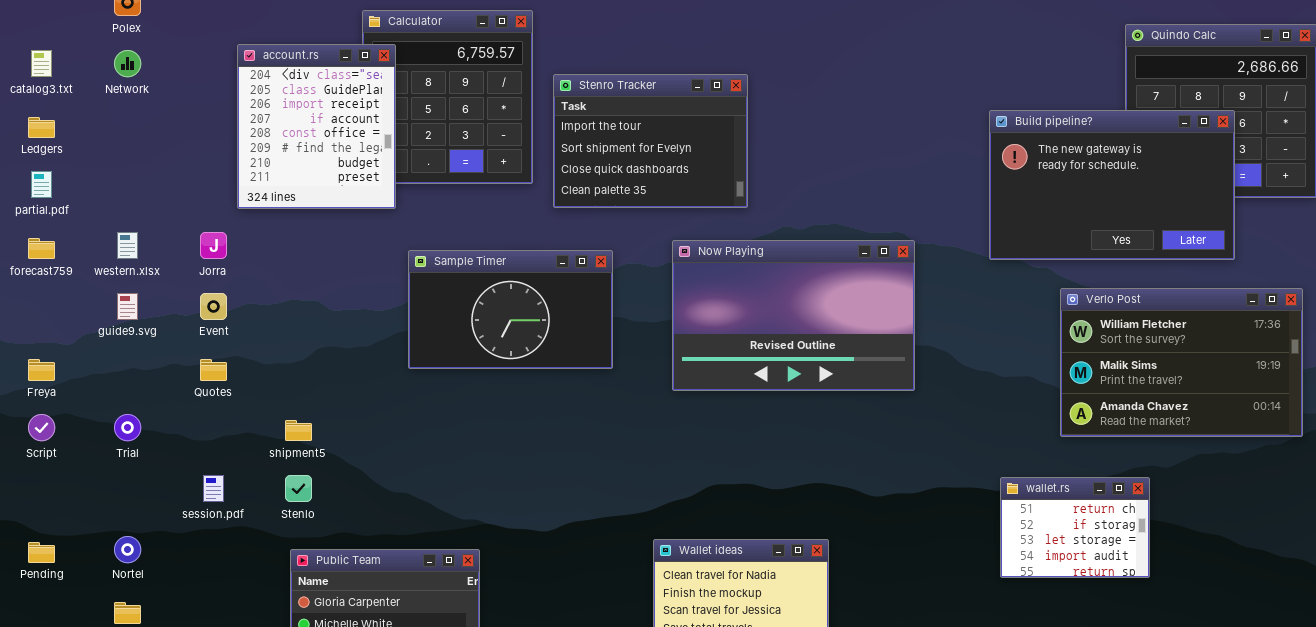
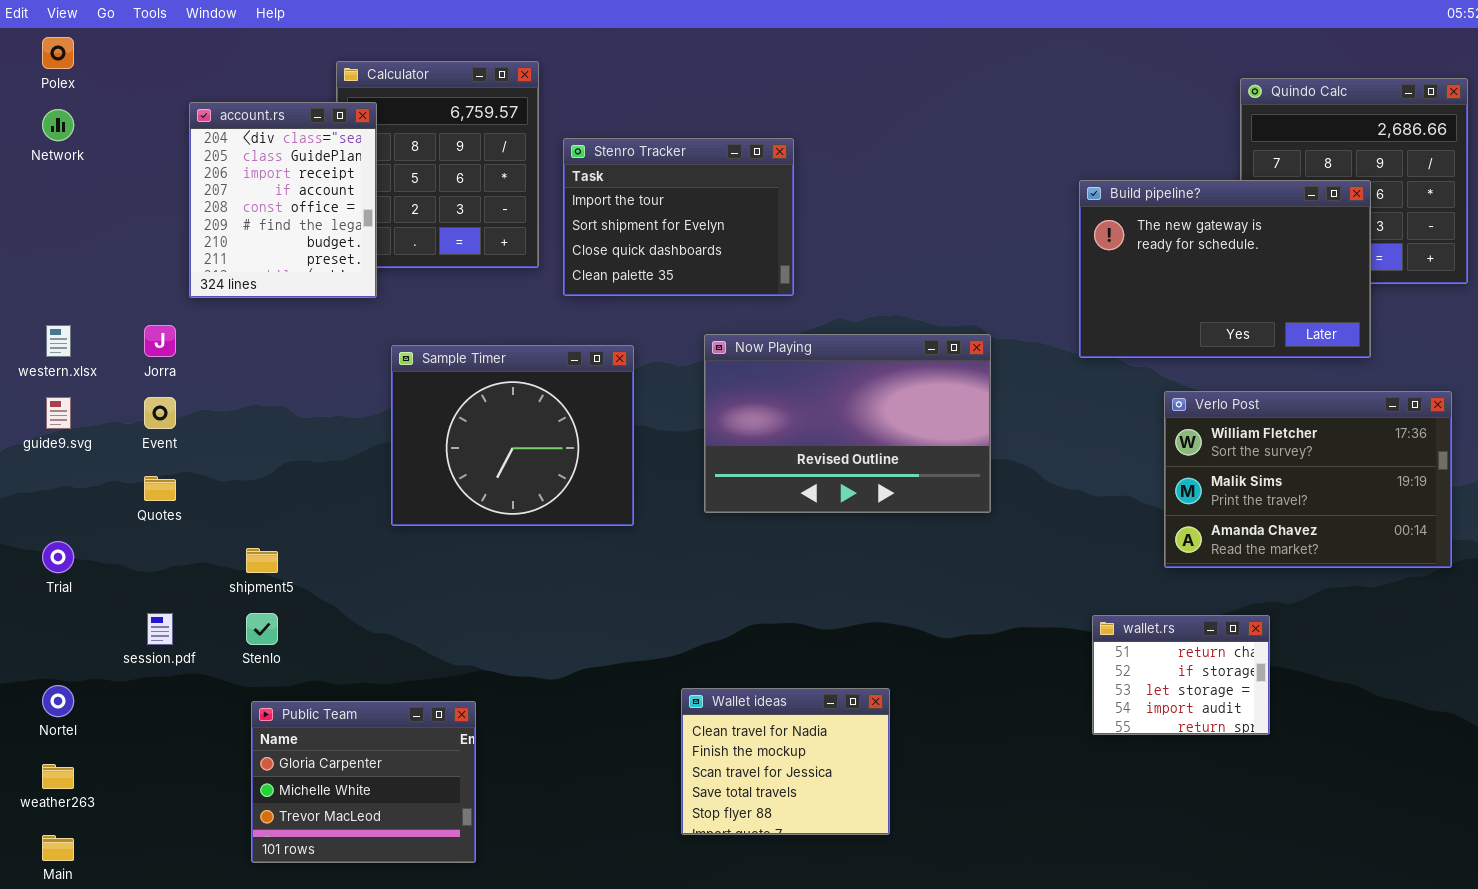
Sample Timer: [408,250,613,369] -> [391,345,634,526], resized

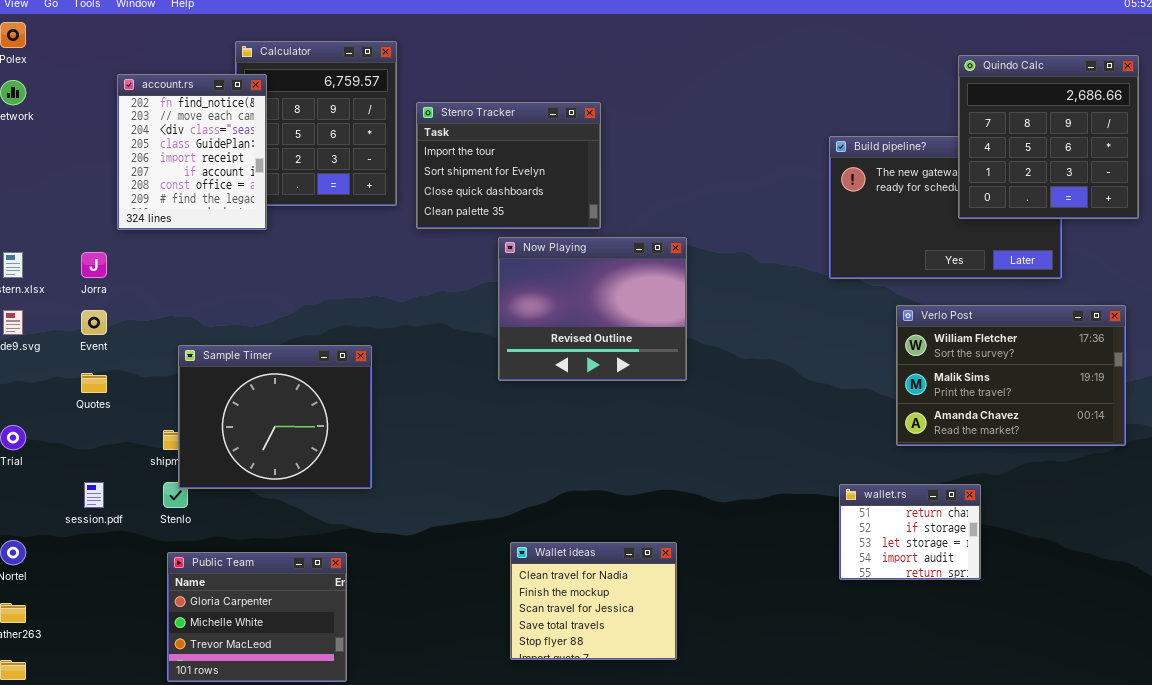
Quindo Calc: [1240,78,1468,284] -> [958,55,1139,219], raised
account.rs: [189,102,377,298] -> [117,74,267,230], scrolled up 2 rows
Now Playing: [704,334,991,513] -> [498,237,687,381], moved, resized
Sample Timer: [391,345,634,526] -> [178,345,372,489], moved

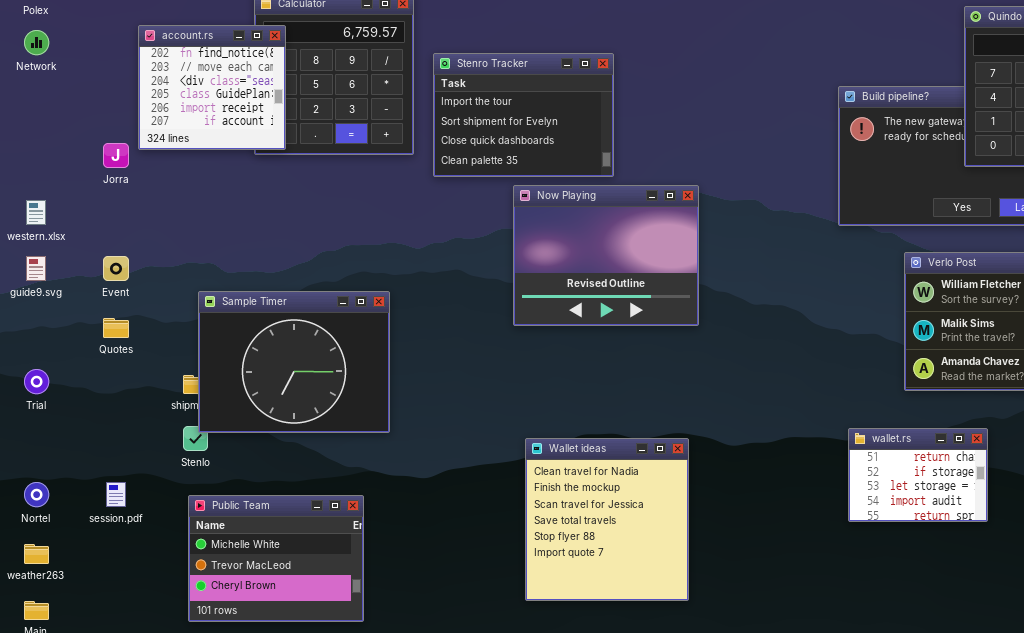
account.rs: [117,74,267,230] -> [138,25,286,150], resized
Jorra: [81,252,107,278] -> [103,143,129,168], moved
session.pdf: [84,482,104,508] -> [106,482,126,507], moved
Wallet ideas: [510,542,677,660] -> [525,438,689,601], resized
Public Team: [167,552,347,682] -> [188,495,364,622], scrolled down 1 row

